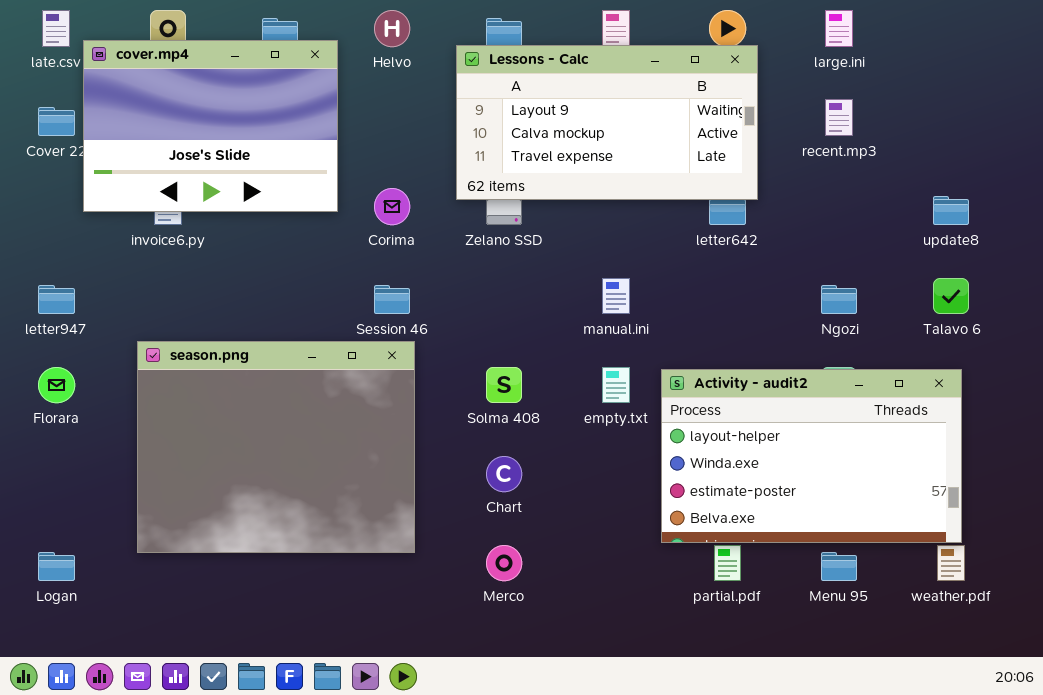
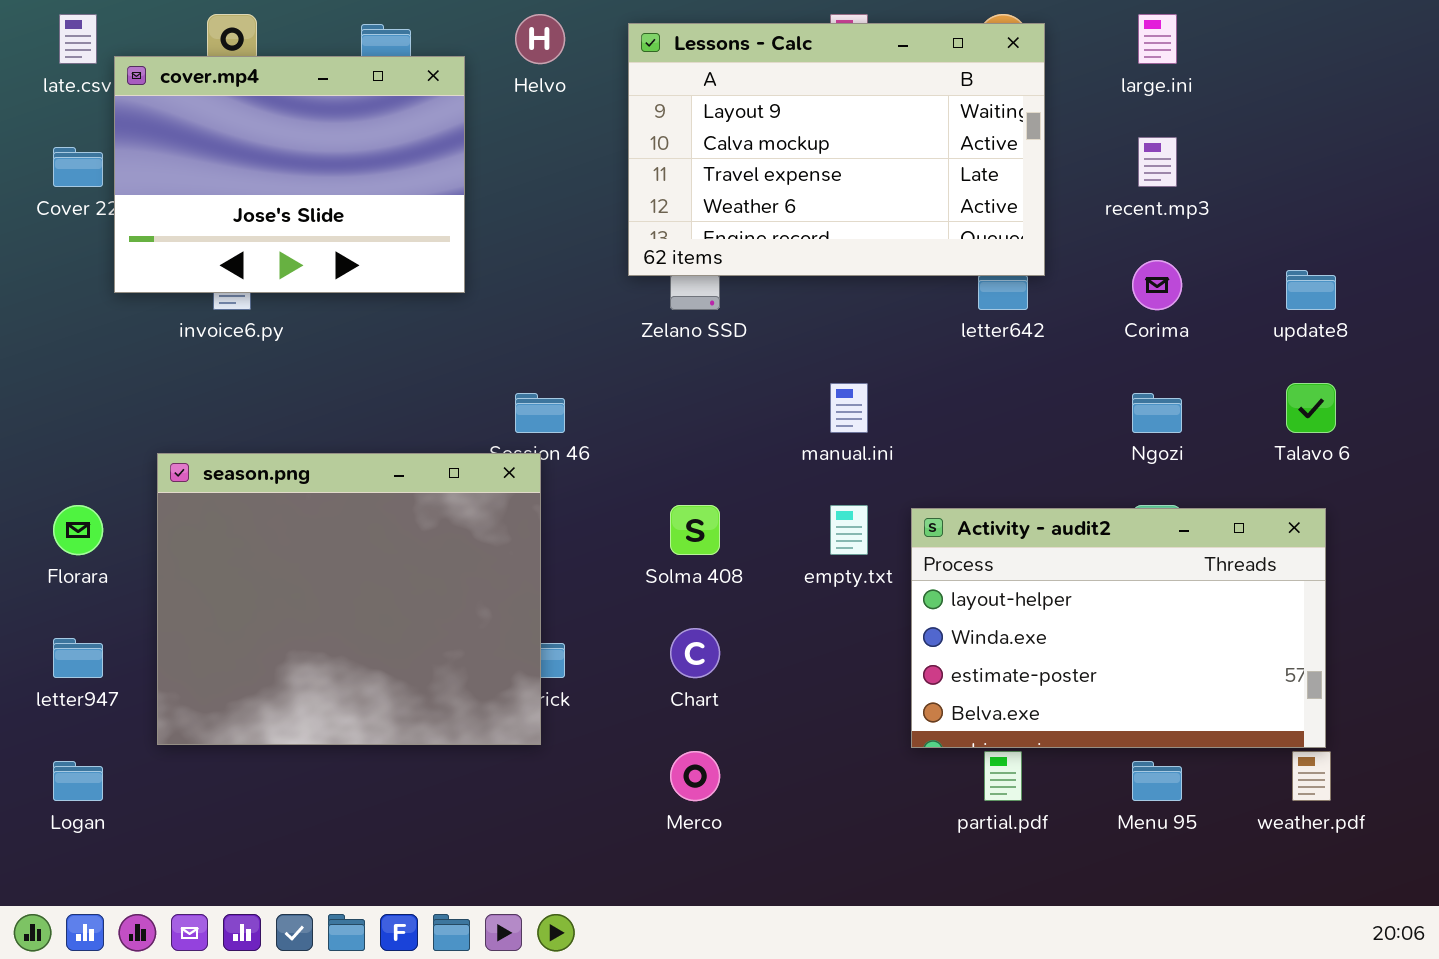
Lessons - Calc: [456,45,758,200] -> [628,23,1045,276], resized
Corima: [374,188,410,225] -> [1132,260,1182,310], moved
letter947: [38,285,75,314] -> [53,638,103,678], moved
season.png: [137,341,415,553] -> [157,453,541,745], moved

